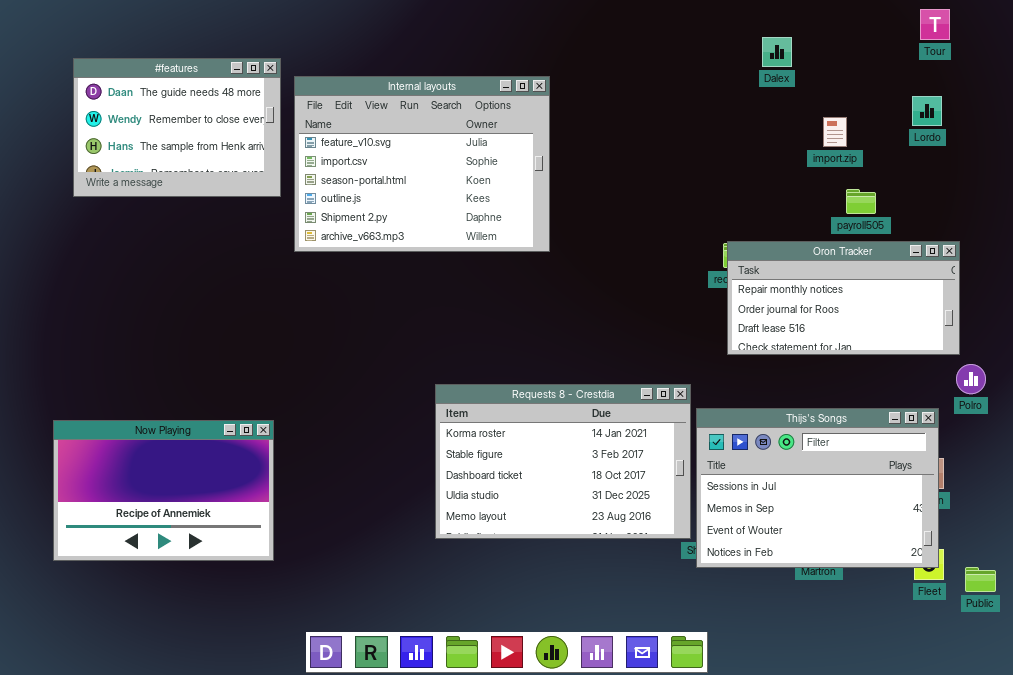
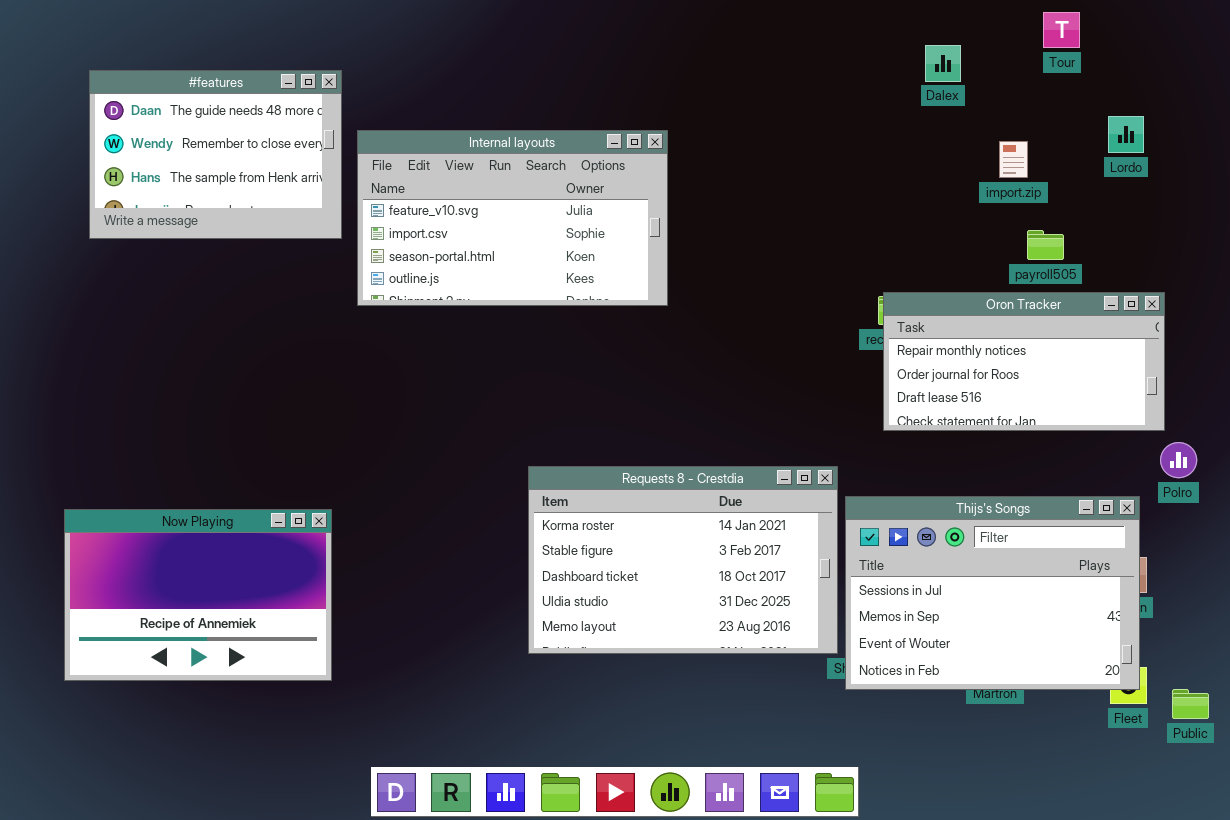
Tour: [920,9,950,40] -> [1043,12,1080,48], moved
Internal layouts: [294,76,550,252] -> [357,130,668,306], resized

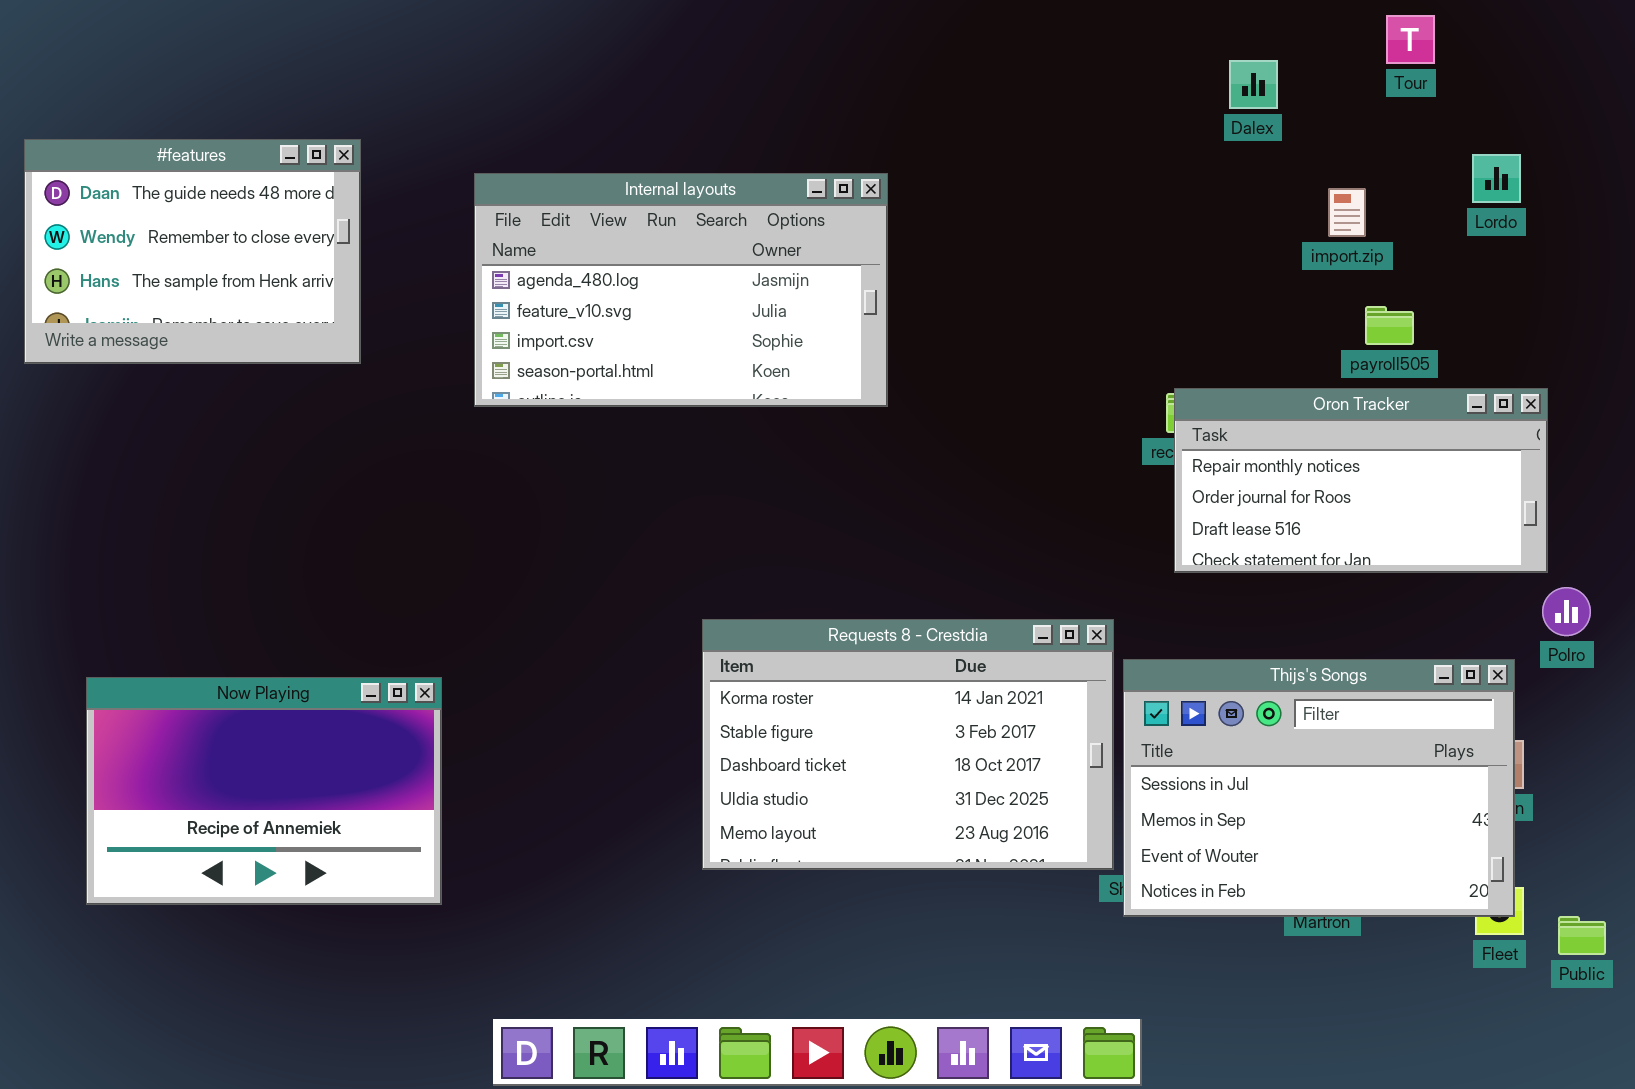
#features: [89,70,342,239] -> [24,139,361,364], moved
Internal layouts: [357,130,668,306] -> [474,173,888,407], scrolled up 1 row

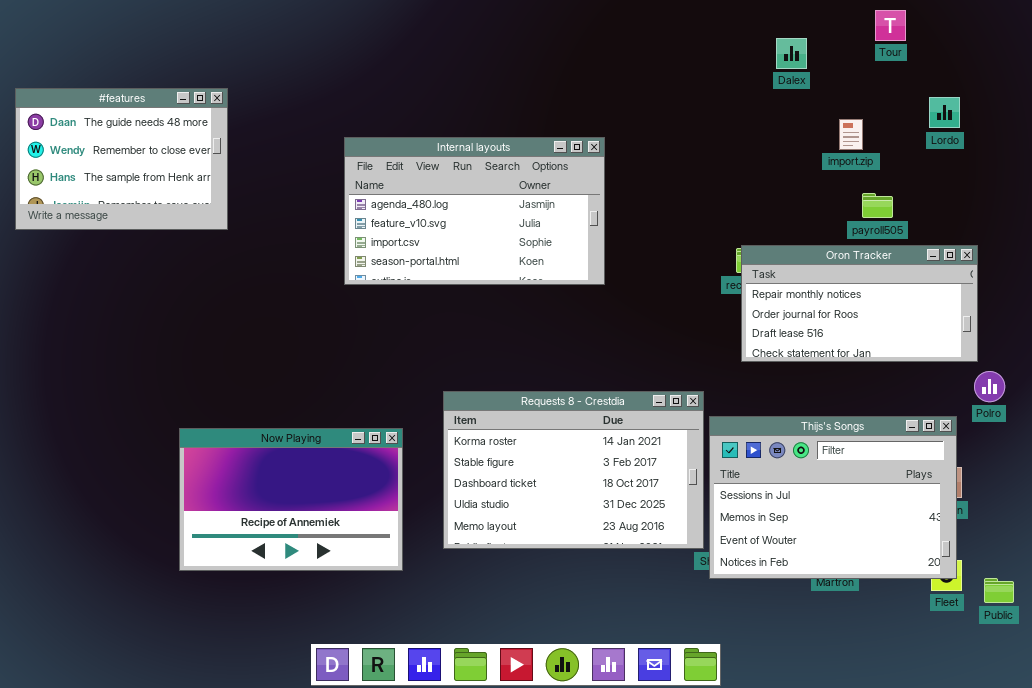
Internal layouts: [474,173,888,407] -> [344,137,605,285], moved
Now Playing: [86,677,442,905] -> [179,428,403,571], moved

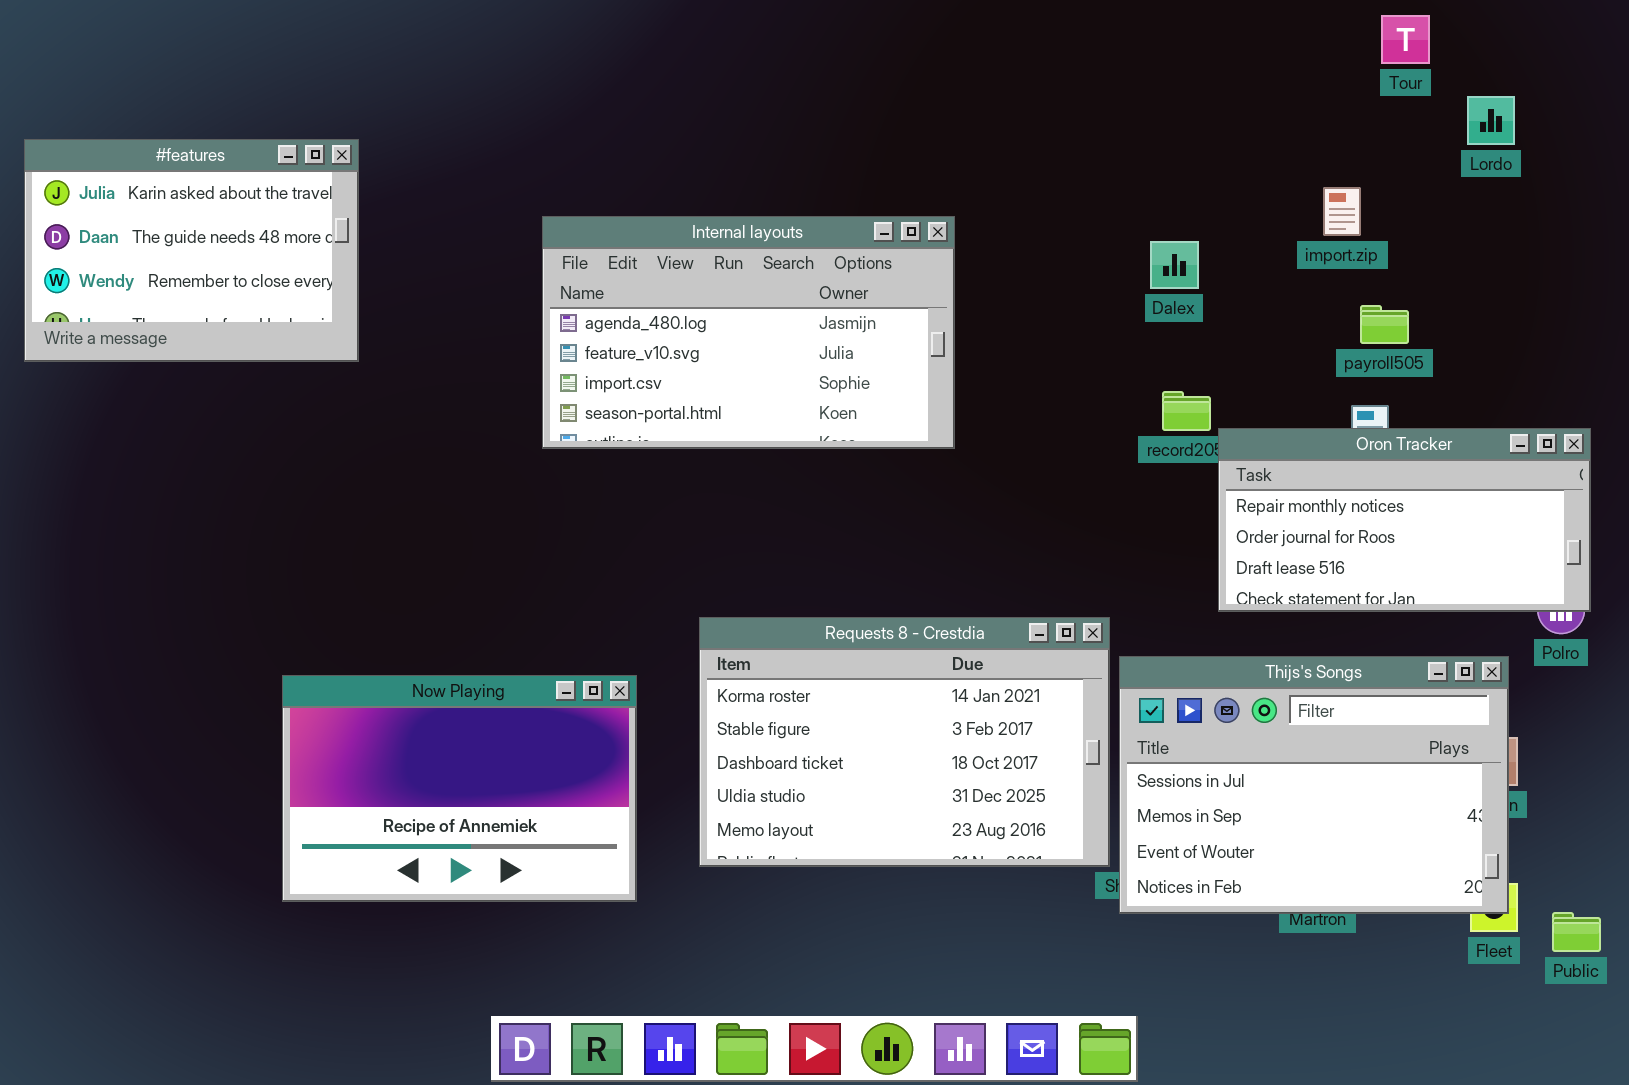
Dalex: [776,38,807,69] -> [1150,241,1199,289], moved
#features: [15,88,228,230] -> [24,139,359,362], scrolled up 1 row
Lordo: [929,97,960,128] -> [1467,96,1515,145], moved
Oron Tracker: [741,245,978,362] -> [1218,428,1591,612], moved

